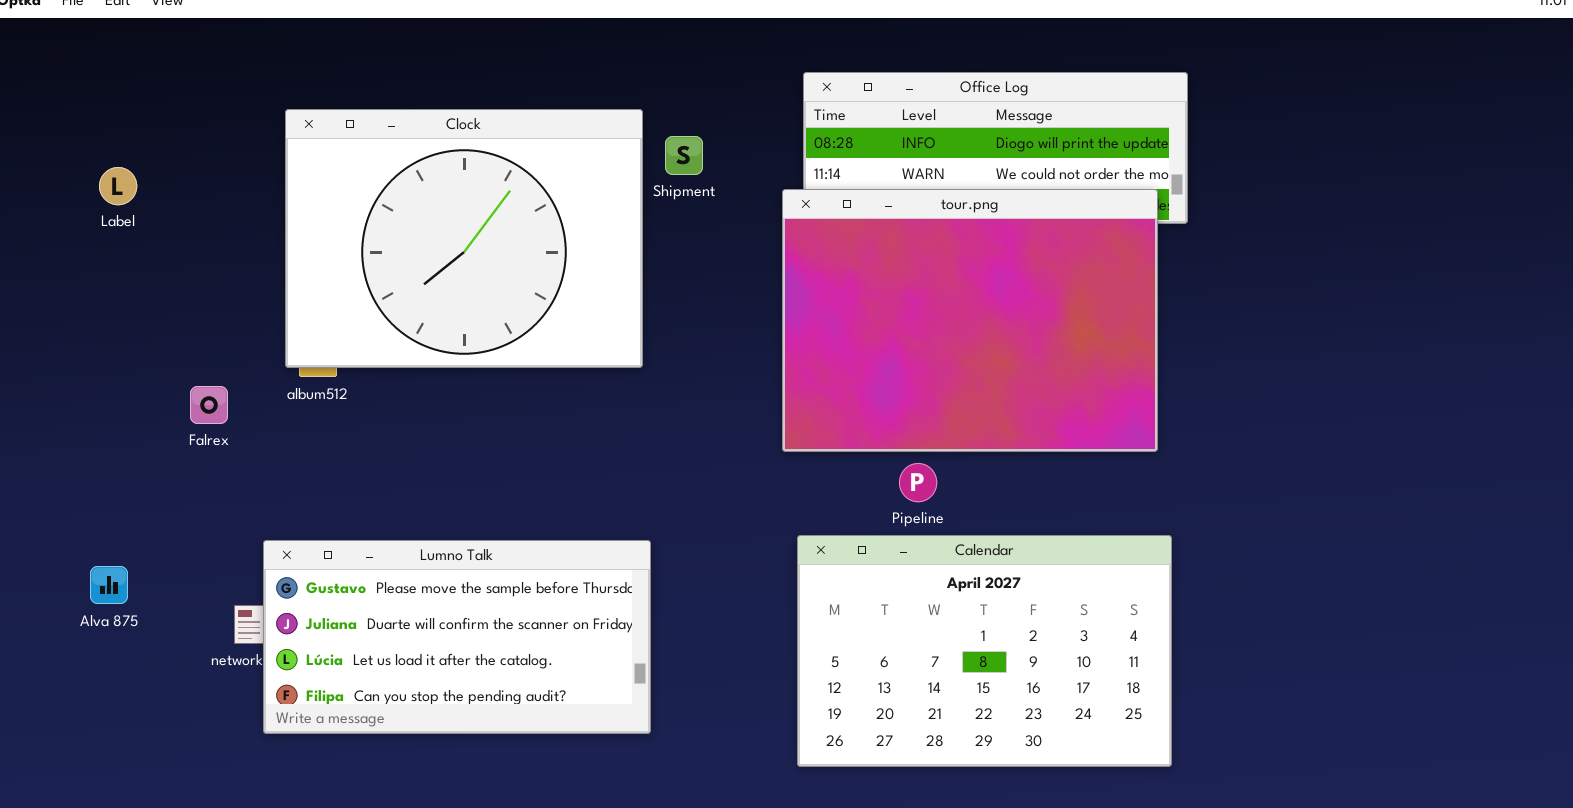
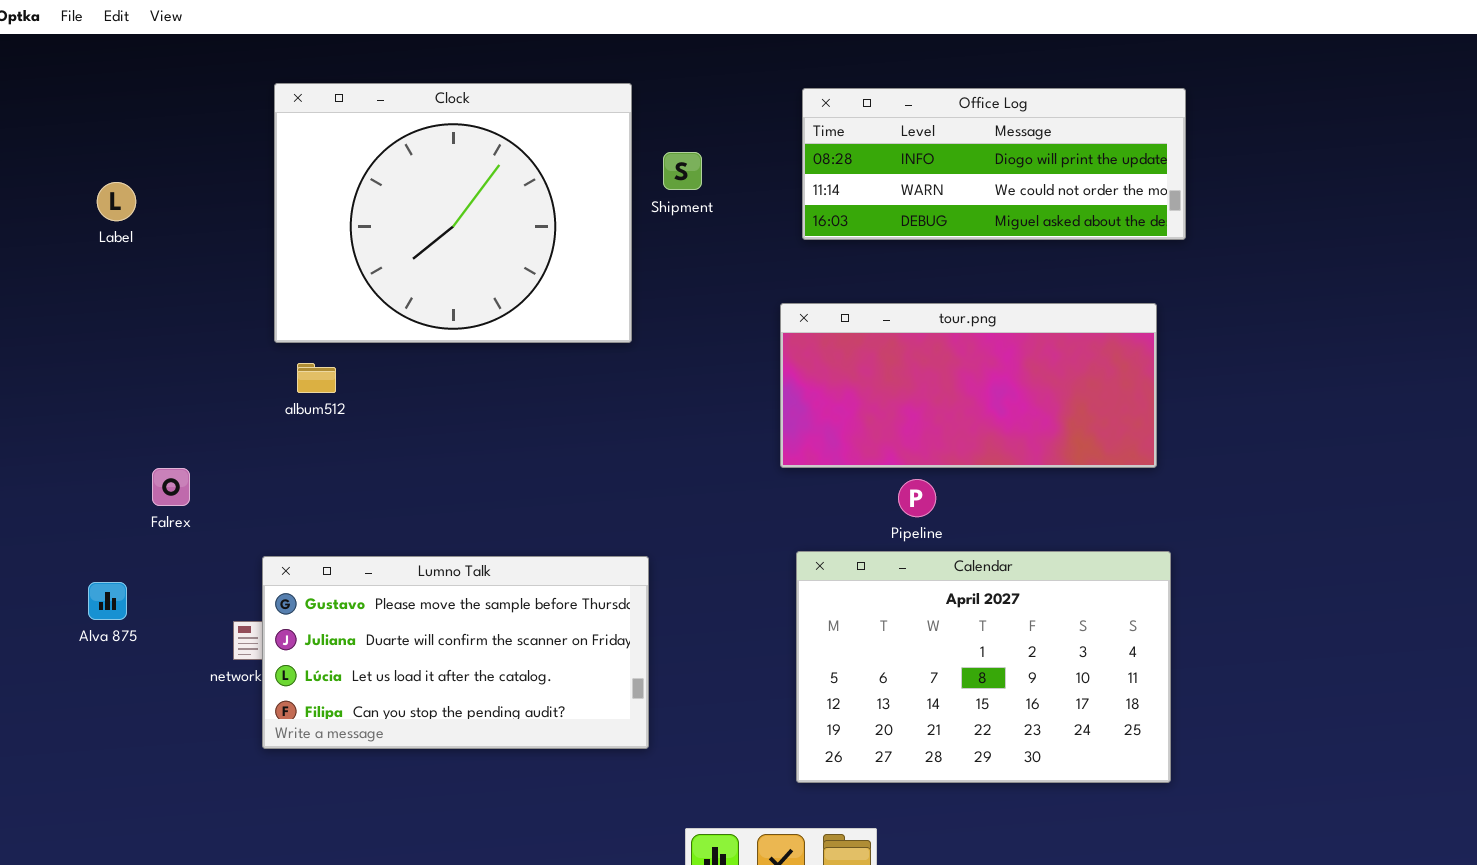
Clock: [285,109,643,368] -> [274,83,632,343], moved
tour.png: [782,189,1158,452] -> [780,303,1157,468], resized
Falrex: [190,386,228,424] -> [152,468,190,506], moved

